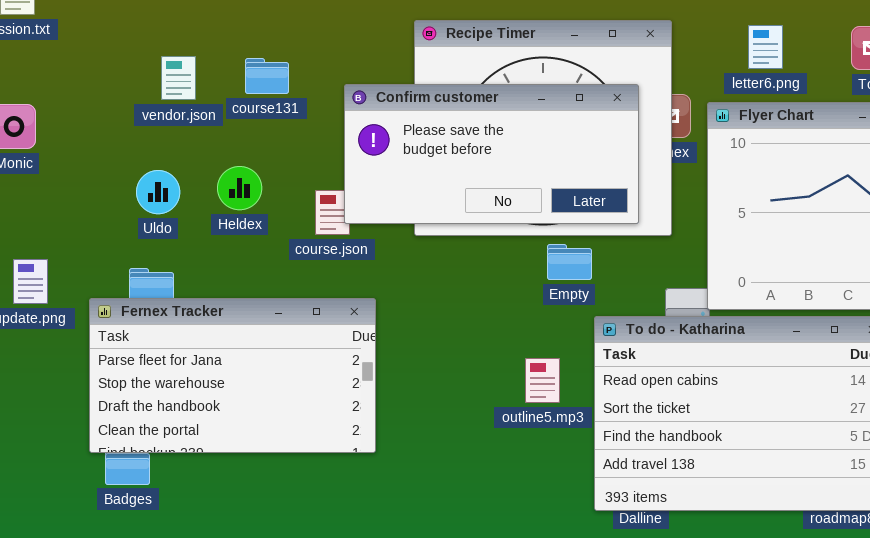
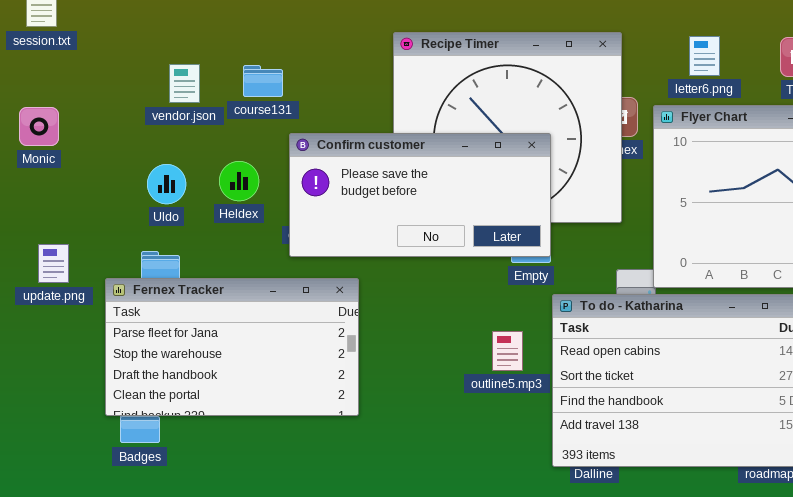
Confirm customer: [344,84,639,224] -> [289,133,551,257], moved

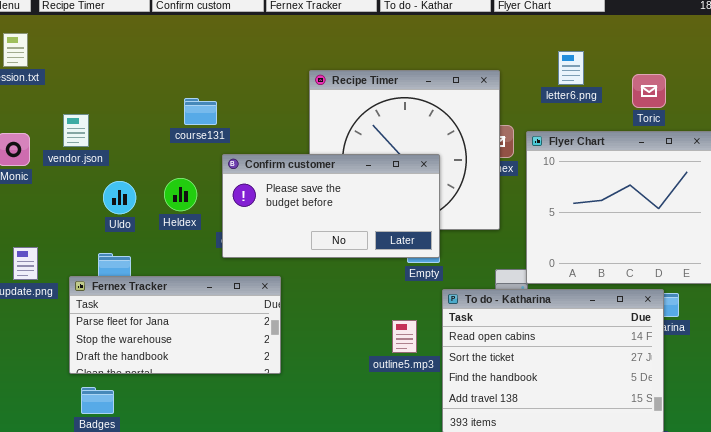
letter6.png: [689,36,720,76] -> [558,51,584,85], moved
vendor.json: [169,64,200,103] -> [63,114,89,147], moved
Fernex Tracker: [105,278,359,416] -> [69,276,281,374], resized

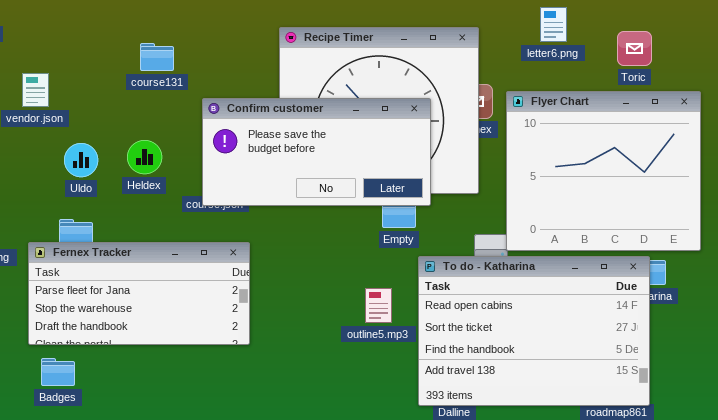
course131: [184,98,217,125] -> [140,43,174,71], moved
Confirm customer: [222,154,440,258] -> [202,98,431,206], moved

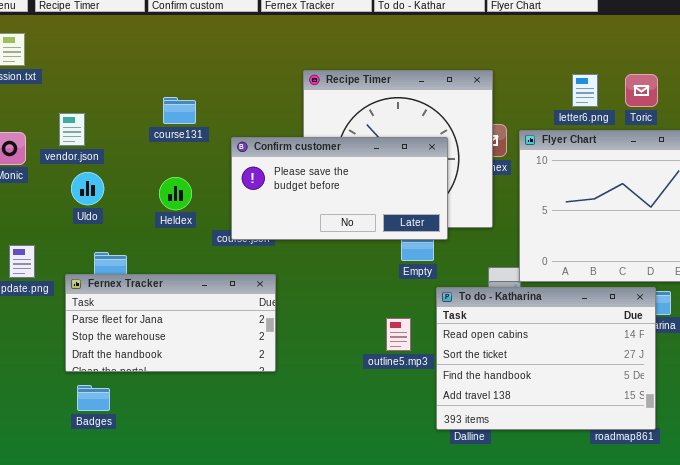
letter6.png: [540,7,567,42] -> [572,74,598,107], moved
course131: [140,43,174,71] -> [163,97,196,124], moved
Uldo: [64,143,98,177] -> [71,172,104,205], moved

